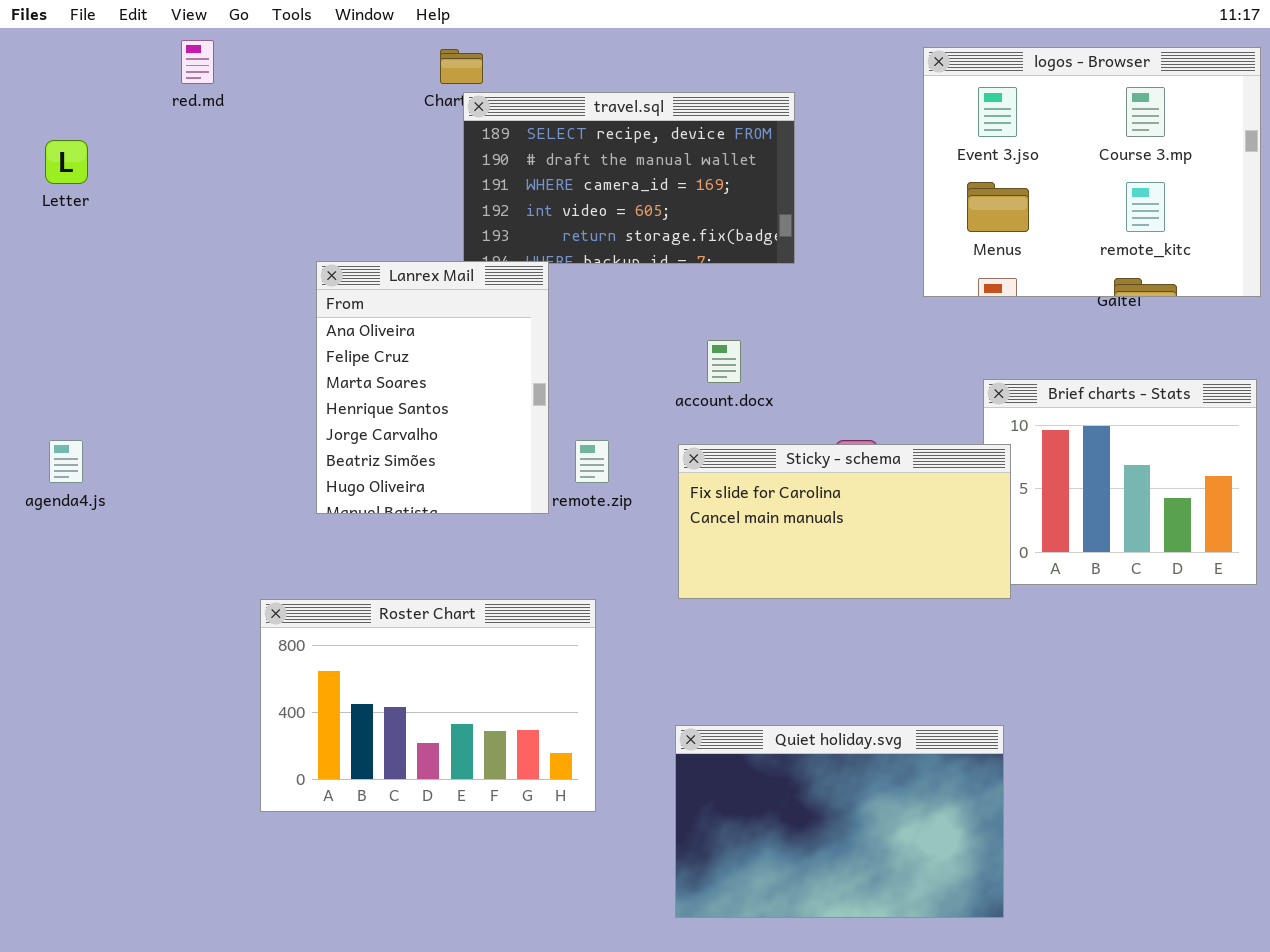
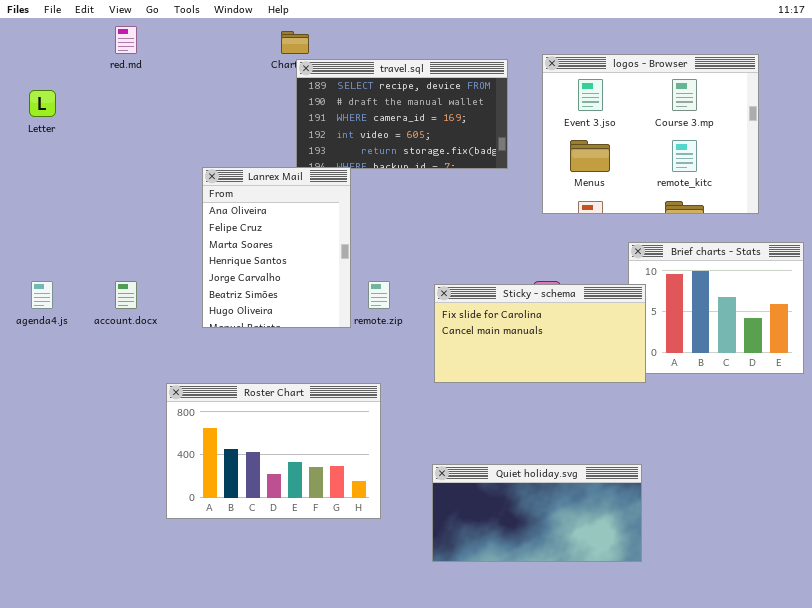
logos - Browser: [923,47,1261,297] -> [542,54,759,214], moved
account.docx: [707,340,741,383] -> [115,281,137,309], moved
Quiet holiday.svg: [675,725,1004,918] -> [432,464,642,562], resized

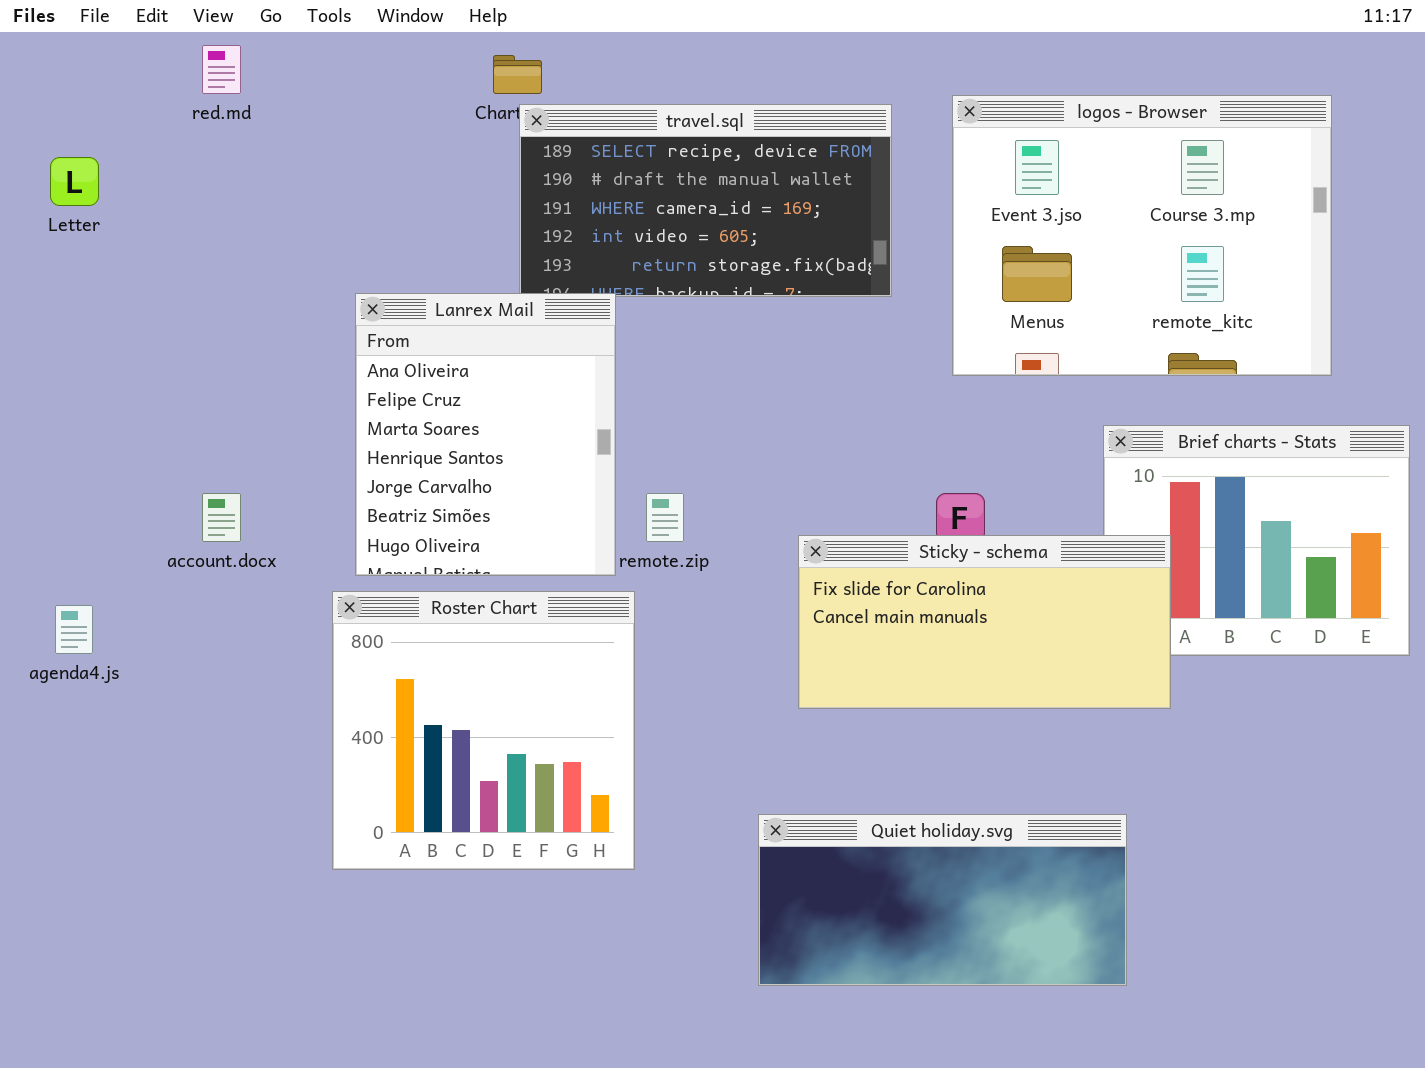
agenda4.js: [31,281,53,309] -> [55,605,93,654], moved
Sticky - schema: [434,284,646,383] -> [798,535,1171,709], moved
Roster Chart: [166,383,381,519] -> [332,591,635,870], moved, resized

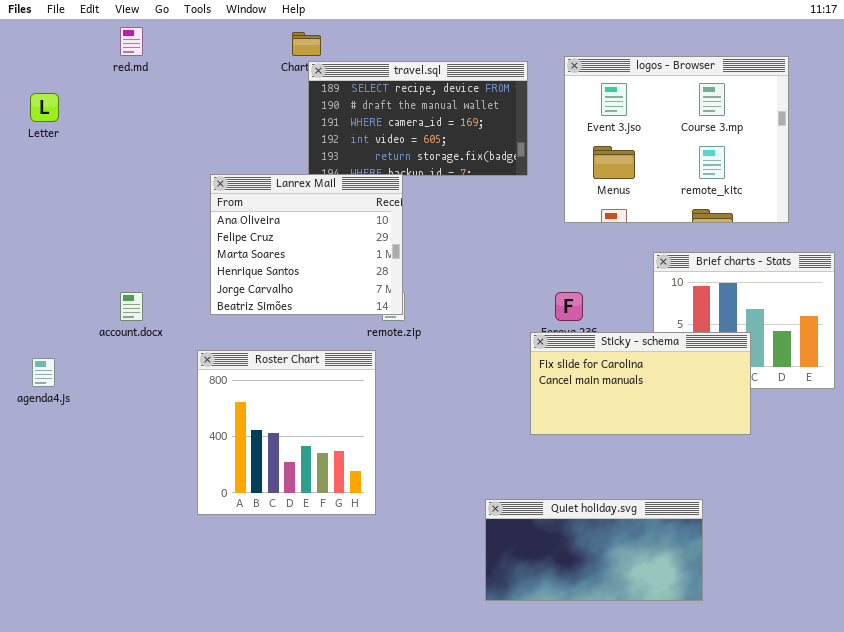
Lanrex Mail: [355,293,616,576] -> [210,174,403,315], resized
Sticky - schema: [798,535,1171,709] -> [530,332,751,435], moved
Quiet holiday.svg: [758,814,1127,986] -> [485,499,703,601], moved

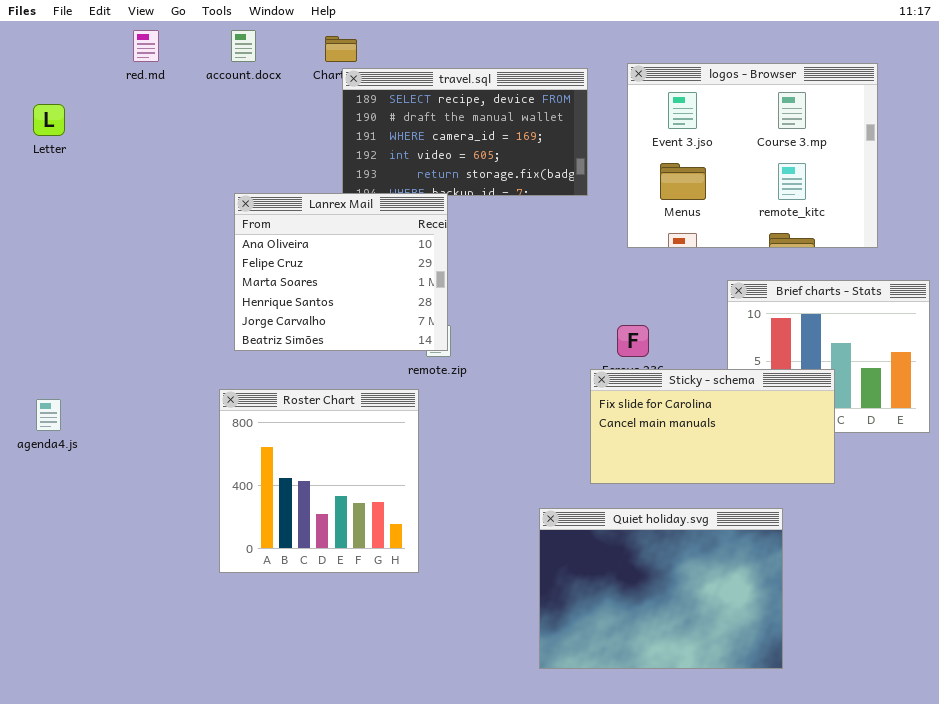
account.docx: [120,292,143,321] -> [231,30,256,62], moved
Quiet holiday.svg: [485,499,703,601] -> [539,508,783,669], resized

